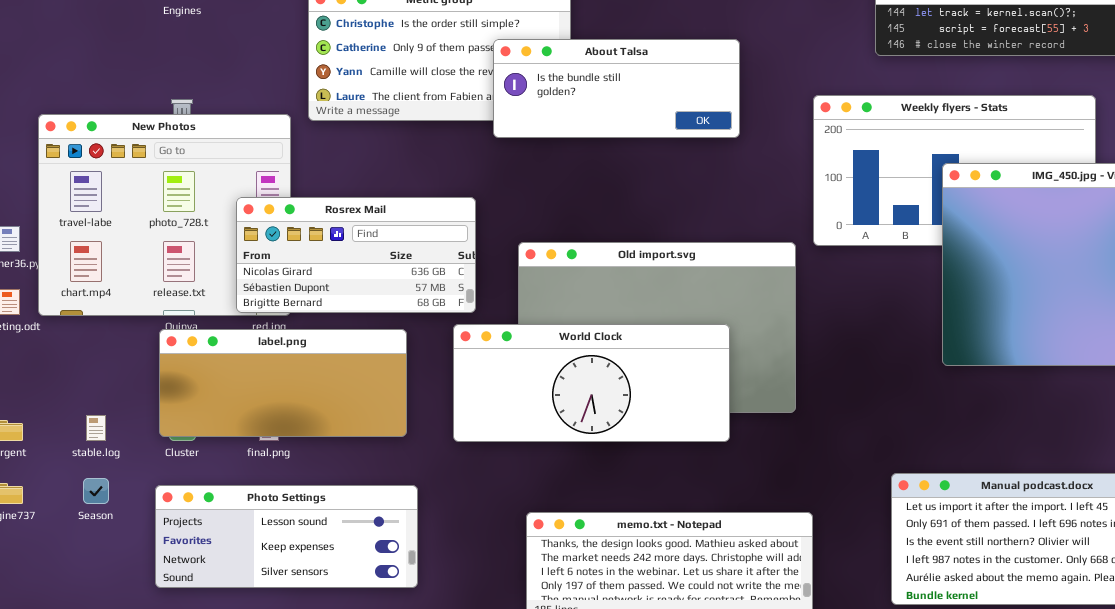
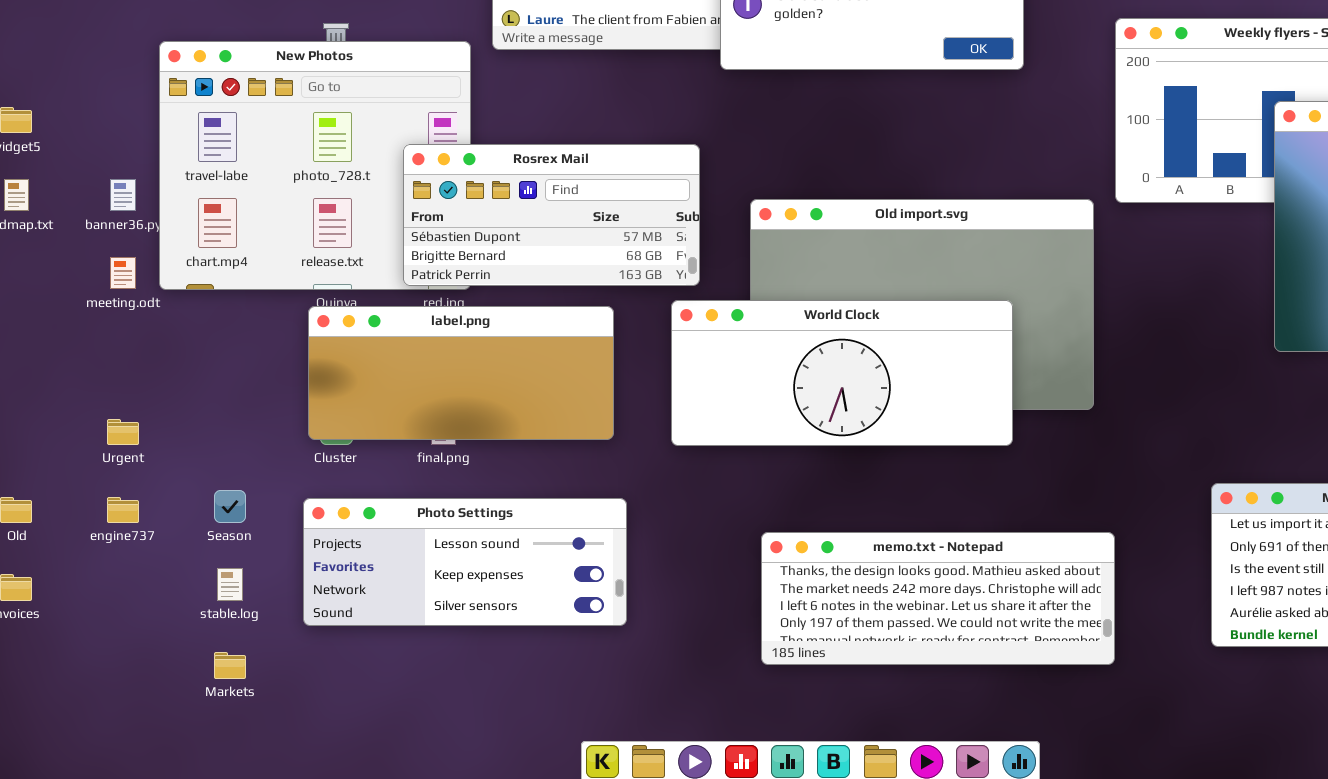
Rosrex Mail: [236,197,476,313] -> [403,144,700,286], scrolled down 1 row
stable.log: [86,415,106,441] -> [217,568,243,601], moved

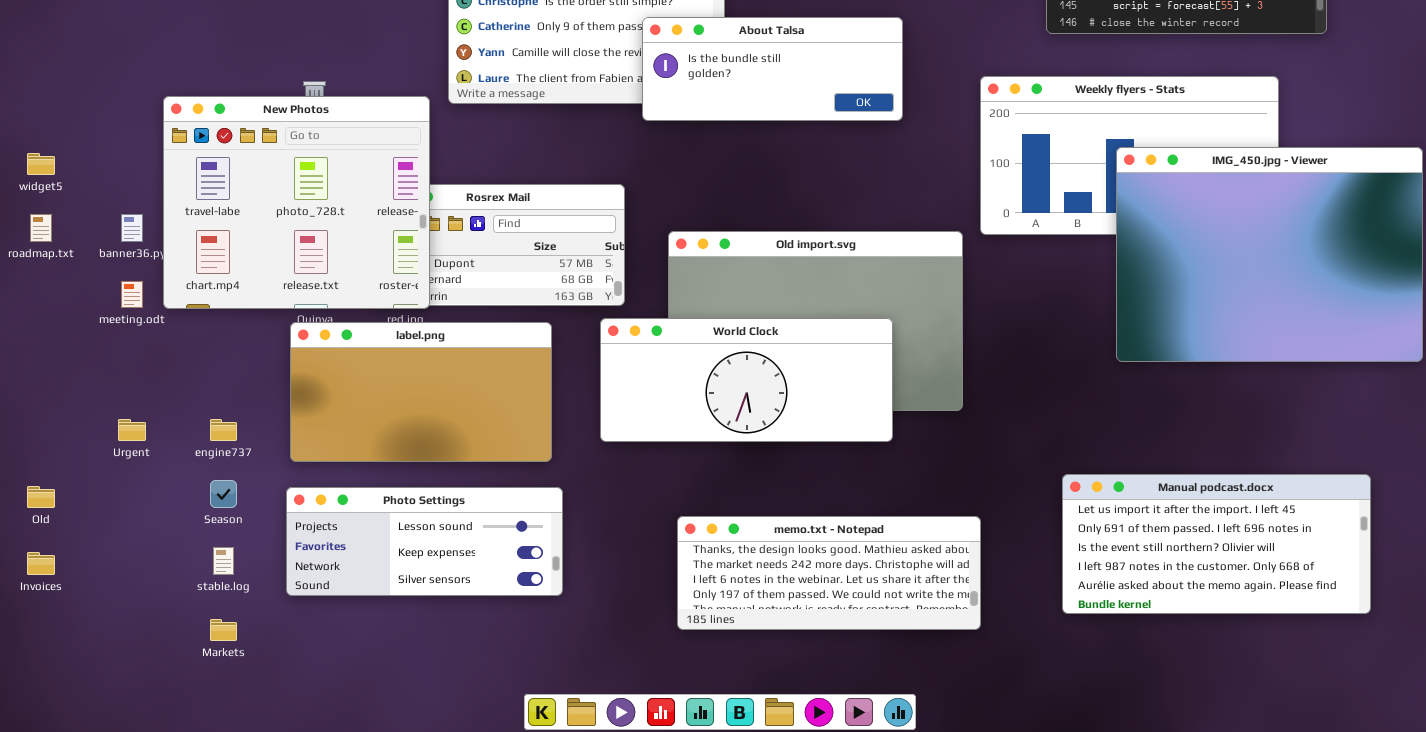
New Photos: [159,41,471,290] -> [163,96,430,309], raised
label.png: [308,306,614,440] -> [290,322,552,462], resized
engine737: [107,497,139,523] -> [210,419,237,441], moved

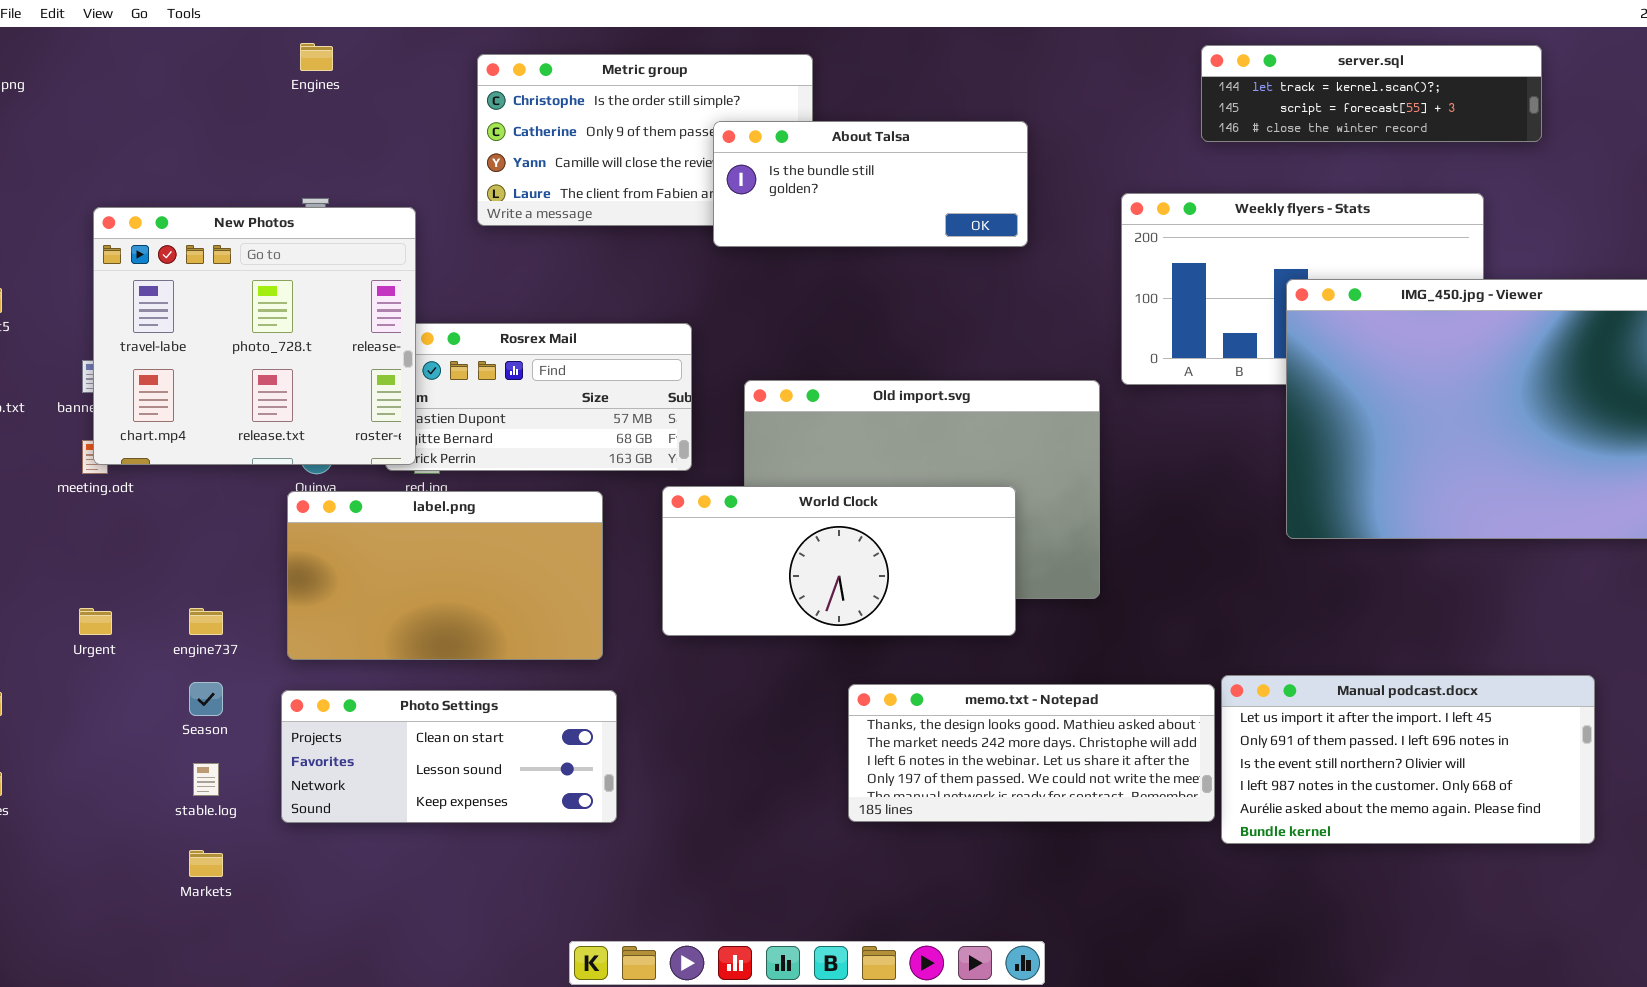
New Photos: [163,96,430,309] -> [93,207,416,465], moved
Photo Settings: [286,487,563,596] -> [281,690,617,823], scrolled up 1 row
memo.txt - Notepad: [677,516,981,630] -> [848,684,1215,822], moved

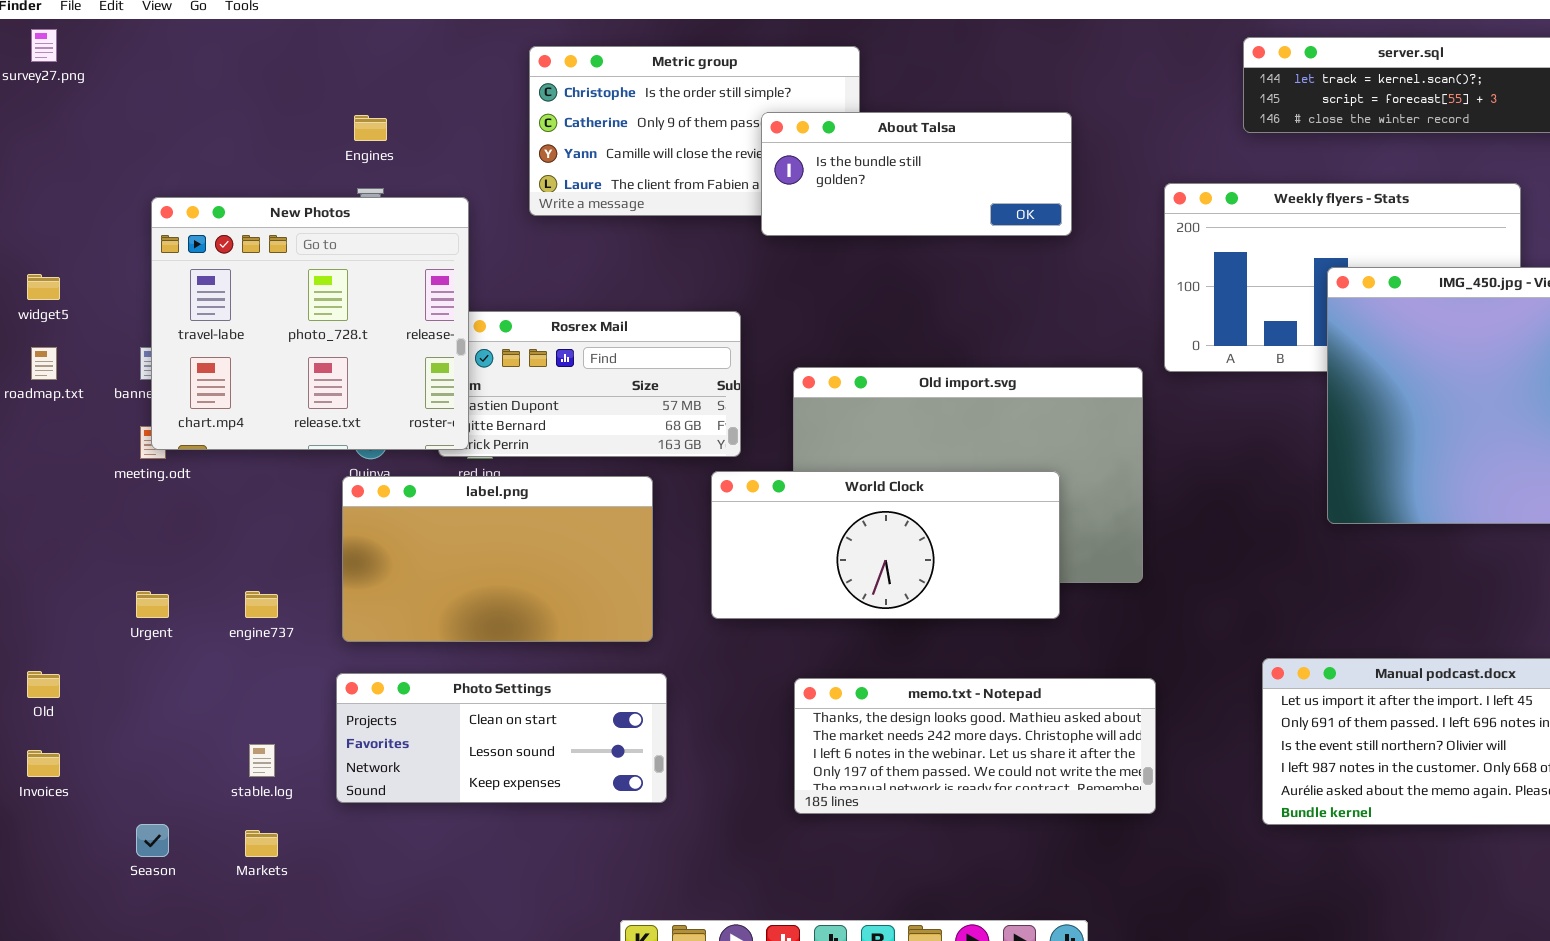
Engines: [300,43,333,71] -> [354,115,387,141], moved
Season: [189,682,223,716] -> [136,824,169,857], moved
memo.txt - Notepad: [848,684,1215,822] -> [794,678,1156,814], moved

